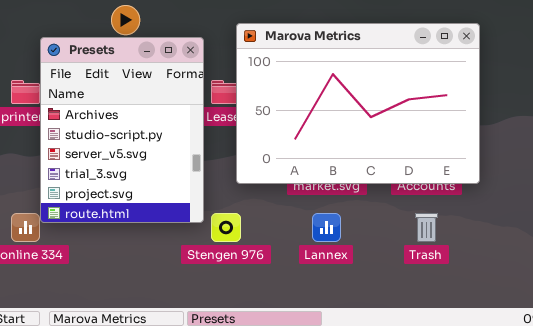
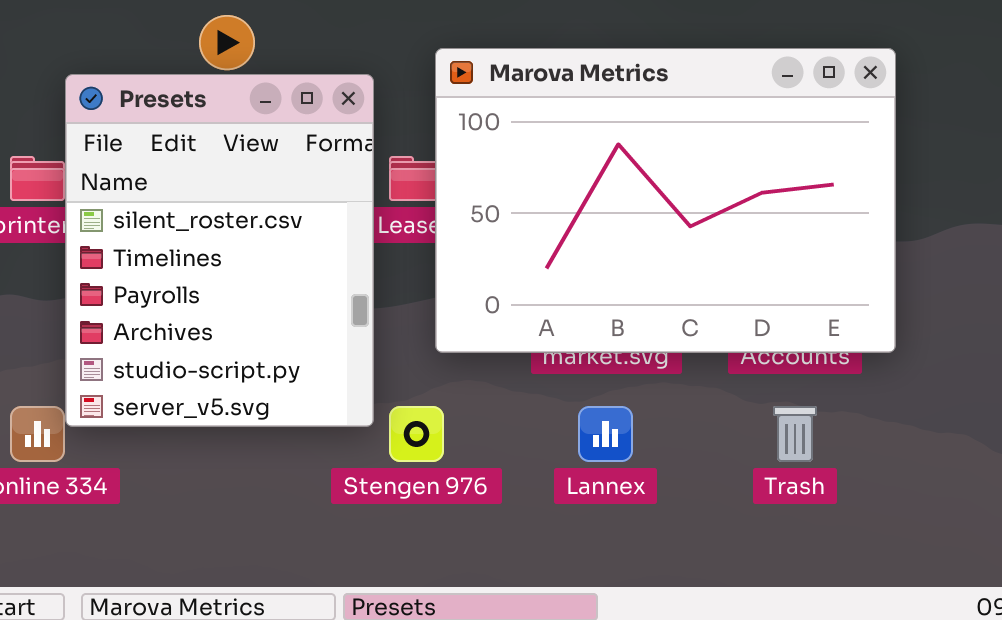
Presets: [40,37,204,223] -> [65,74,374,427], scrolled up 3 rows

